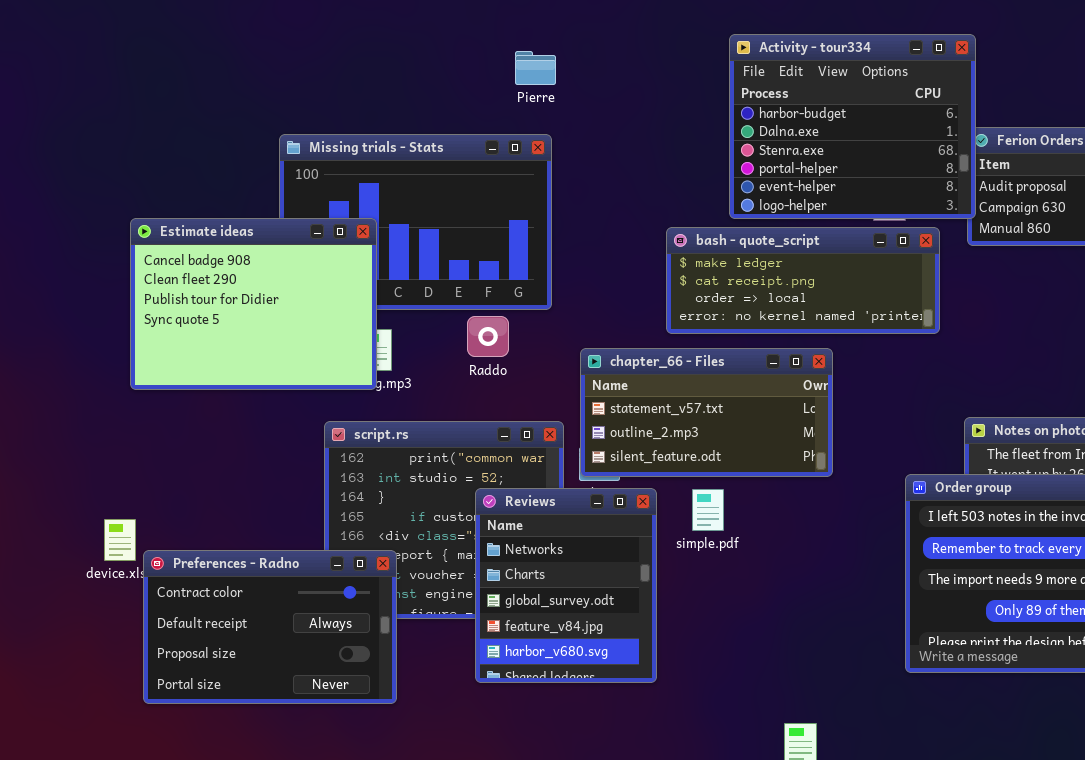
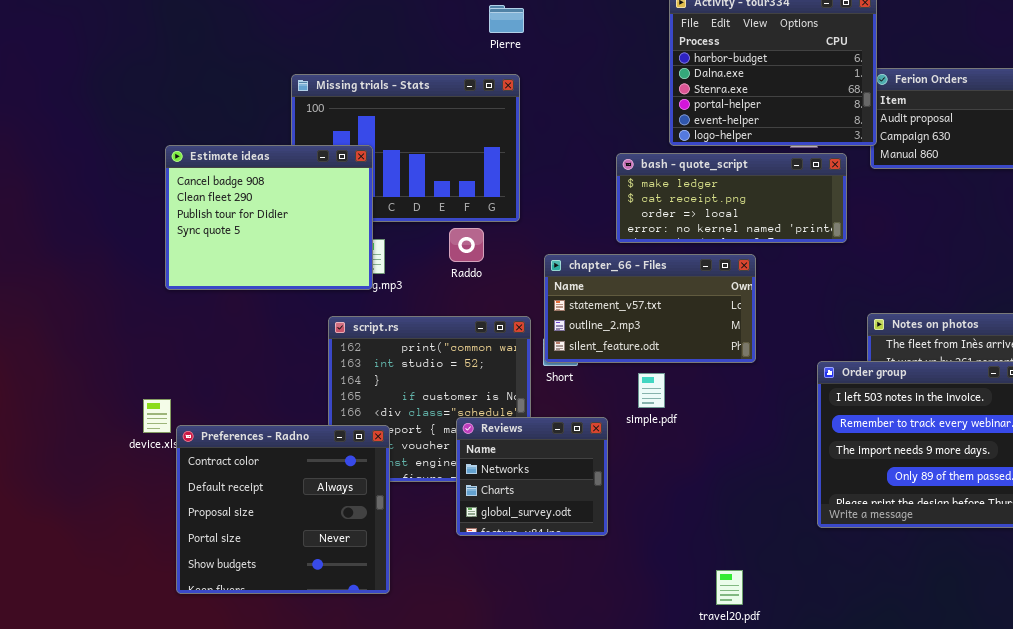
Reviews: [475,488,657,683] -> [456,417,608,536], resized
Preferences - Radno: [143,550,397,704] -> [176,425,390,594], resized

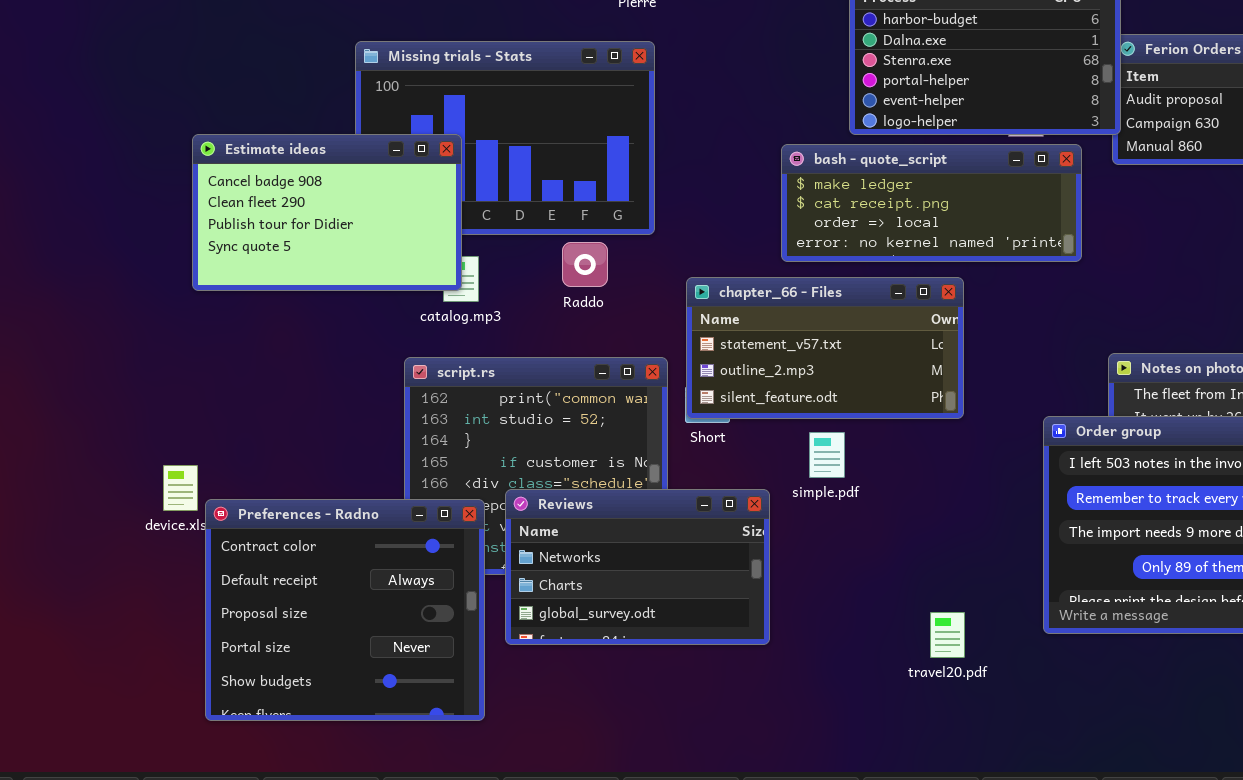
Estimate ideas: [165,145,373,290] -> [192,134,462,291], resized
Reviews: [456,417,608,536] -> [505,489,770,645], resized
travel20.pdf: [716,570,743,605] -> [930,612,965,658], moved

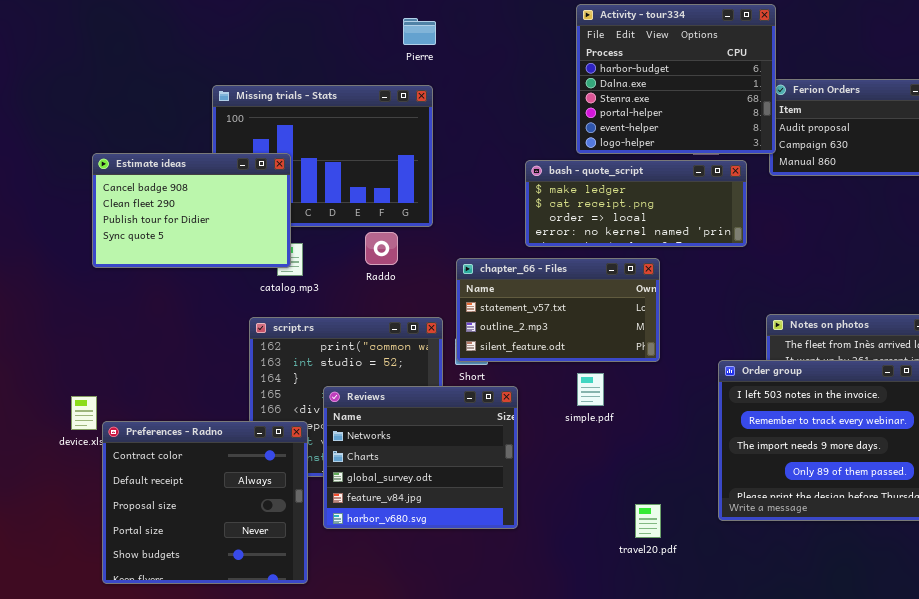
simple.pdf: [809,432,845,478] -> [577,373,604,406], moved
Reviews: [505,489,770,645] -> [323,386,518,529], resized

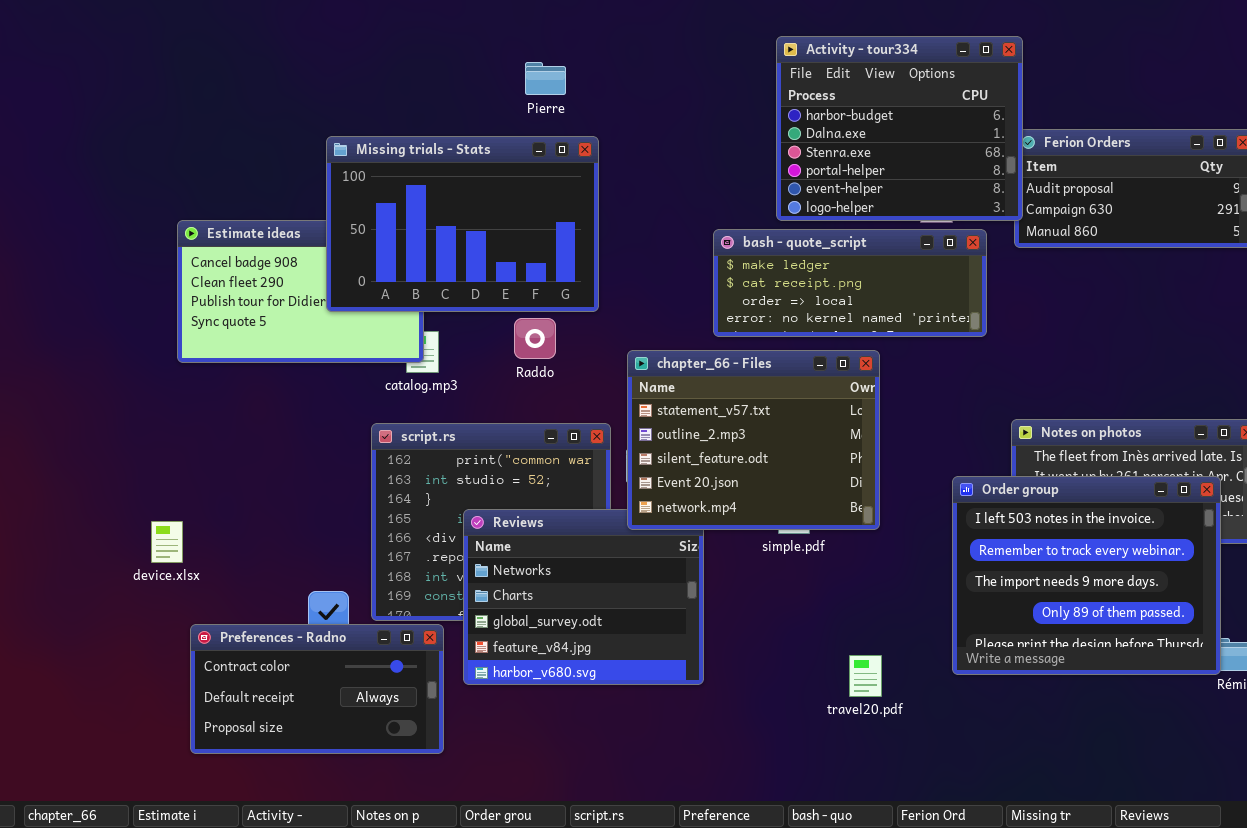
Pierre: [403,18,436,45] -> [525,62,566,95], moved
Missing trials - Stats: [212,85,433,227] -> [326,136,599,312], raised
chapter_66 - Files: [456,258,660,362] -> [627,350,880,530], resized
Preferences - Radno: [102,421,308,584] -> [190,624,444,754], resized

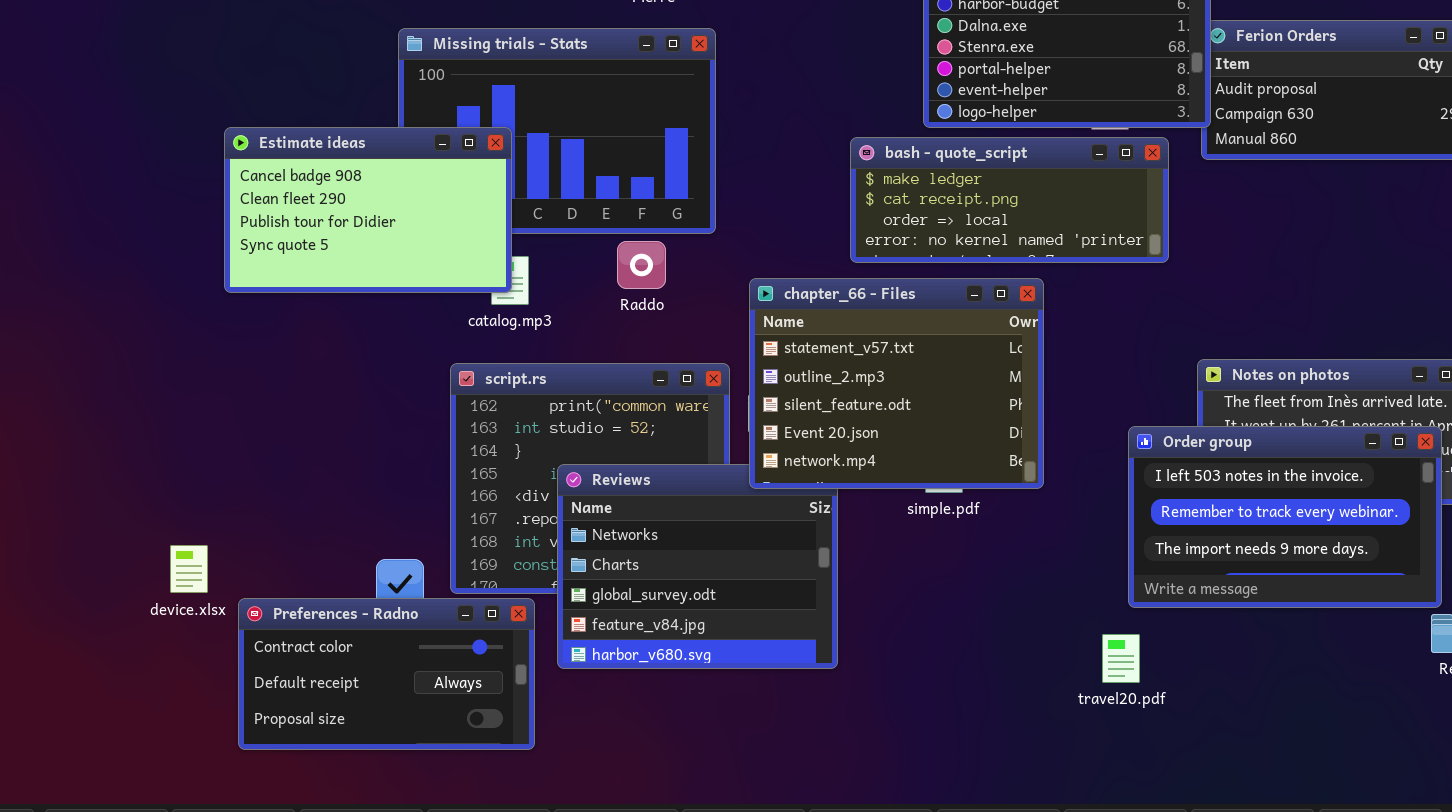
Estimate ideas: [177,220,424,363] -> [224,127,512,293], raised
Order group: [952,476,1221,675] -> [1128,426,1442,608], resized
device.xlsx: [151,521,183,563] -> [170,545,208,593], moved
travel20.pdf: [849,655,882,697] -> [1102,634,1140,683], moved

